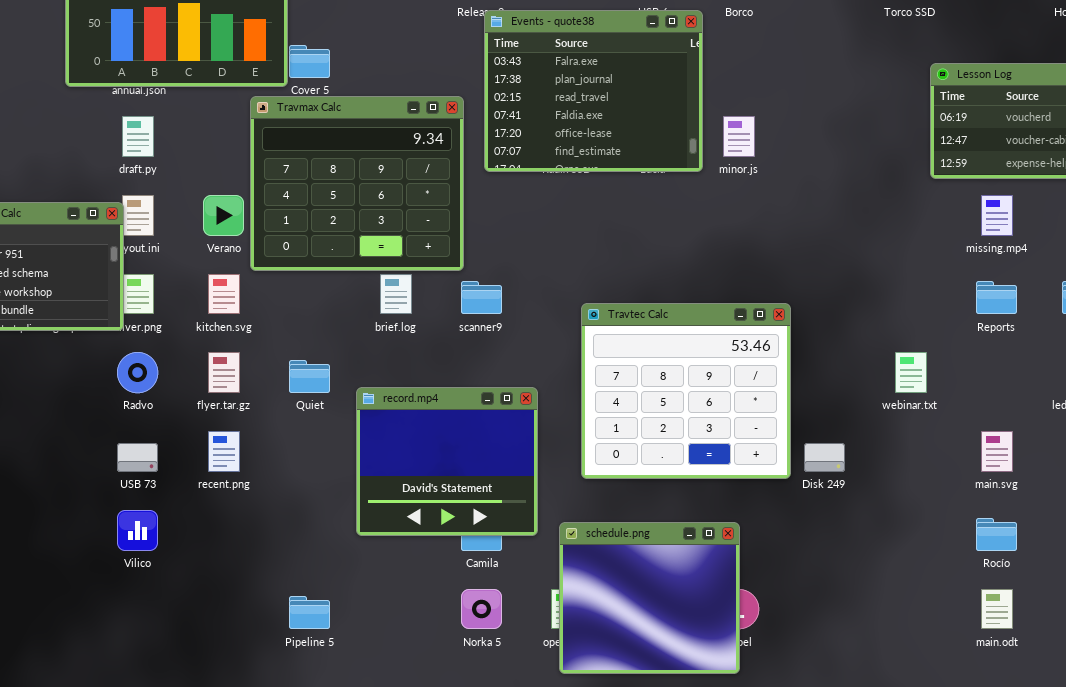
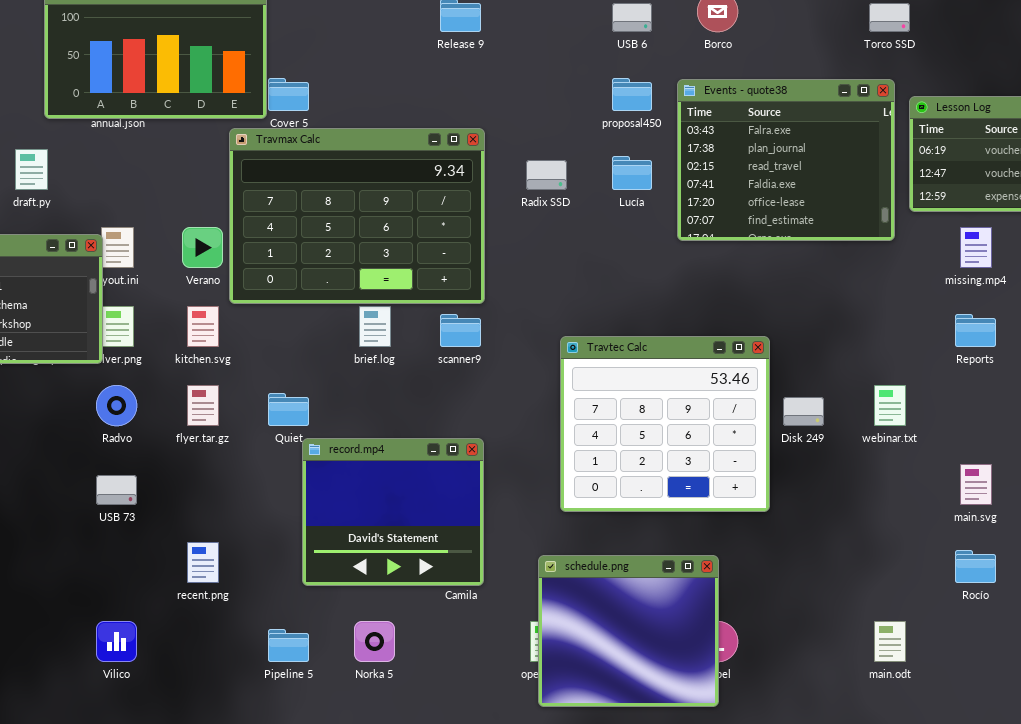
Events - quote38: [484,10,703,172] -> [677,79,895,241], moved
Travmax Calc: [250,96,464,271] -> [229,128,485,304], resized
draft.py: [122,116,154,157] -> [15,149,48,190], moved
record.mp4: [356,387,538,536] -> [302,438,484,586], moved
recent.png: [208,431,240,472] -> [187,542,219,583], moved
Disk 249: [804,443,845,472] -> [783,397,824,426], moved
Vilico: [117,510,158,551] -> [96,621,137,662], moved
Norka 5: [461,589,502,629] -> [354,621,395,662], moved
main.odt: [981,589,1013,629] -> [874,621,906,662], moved

